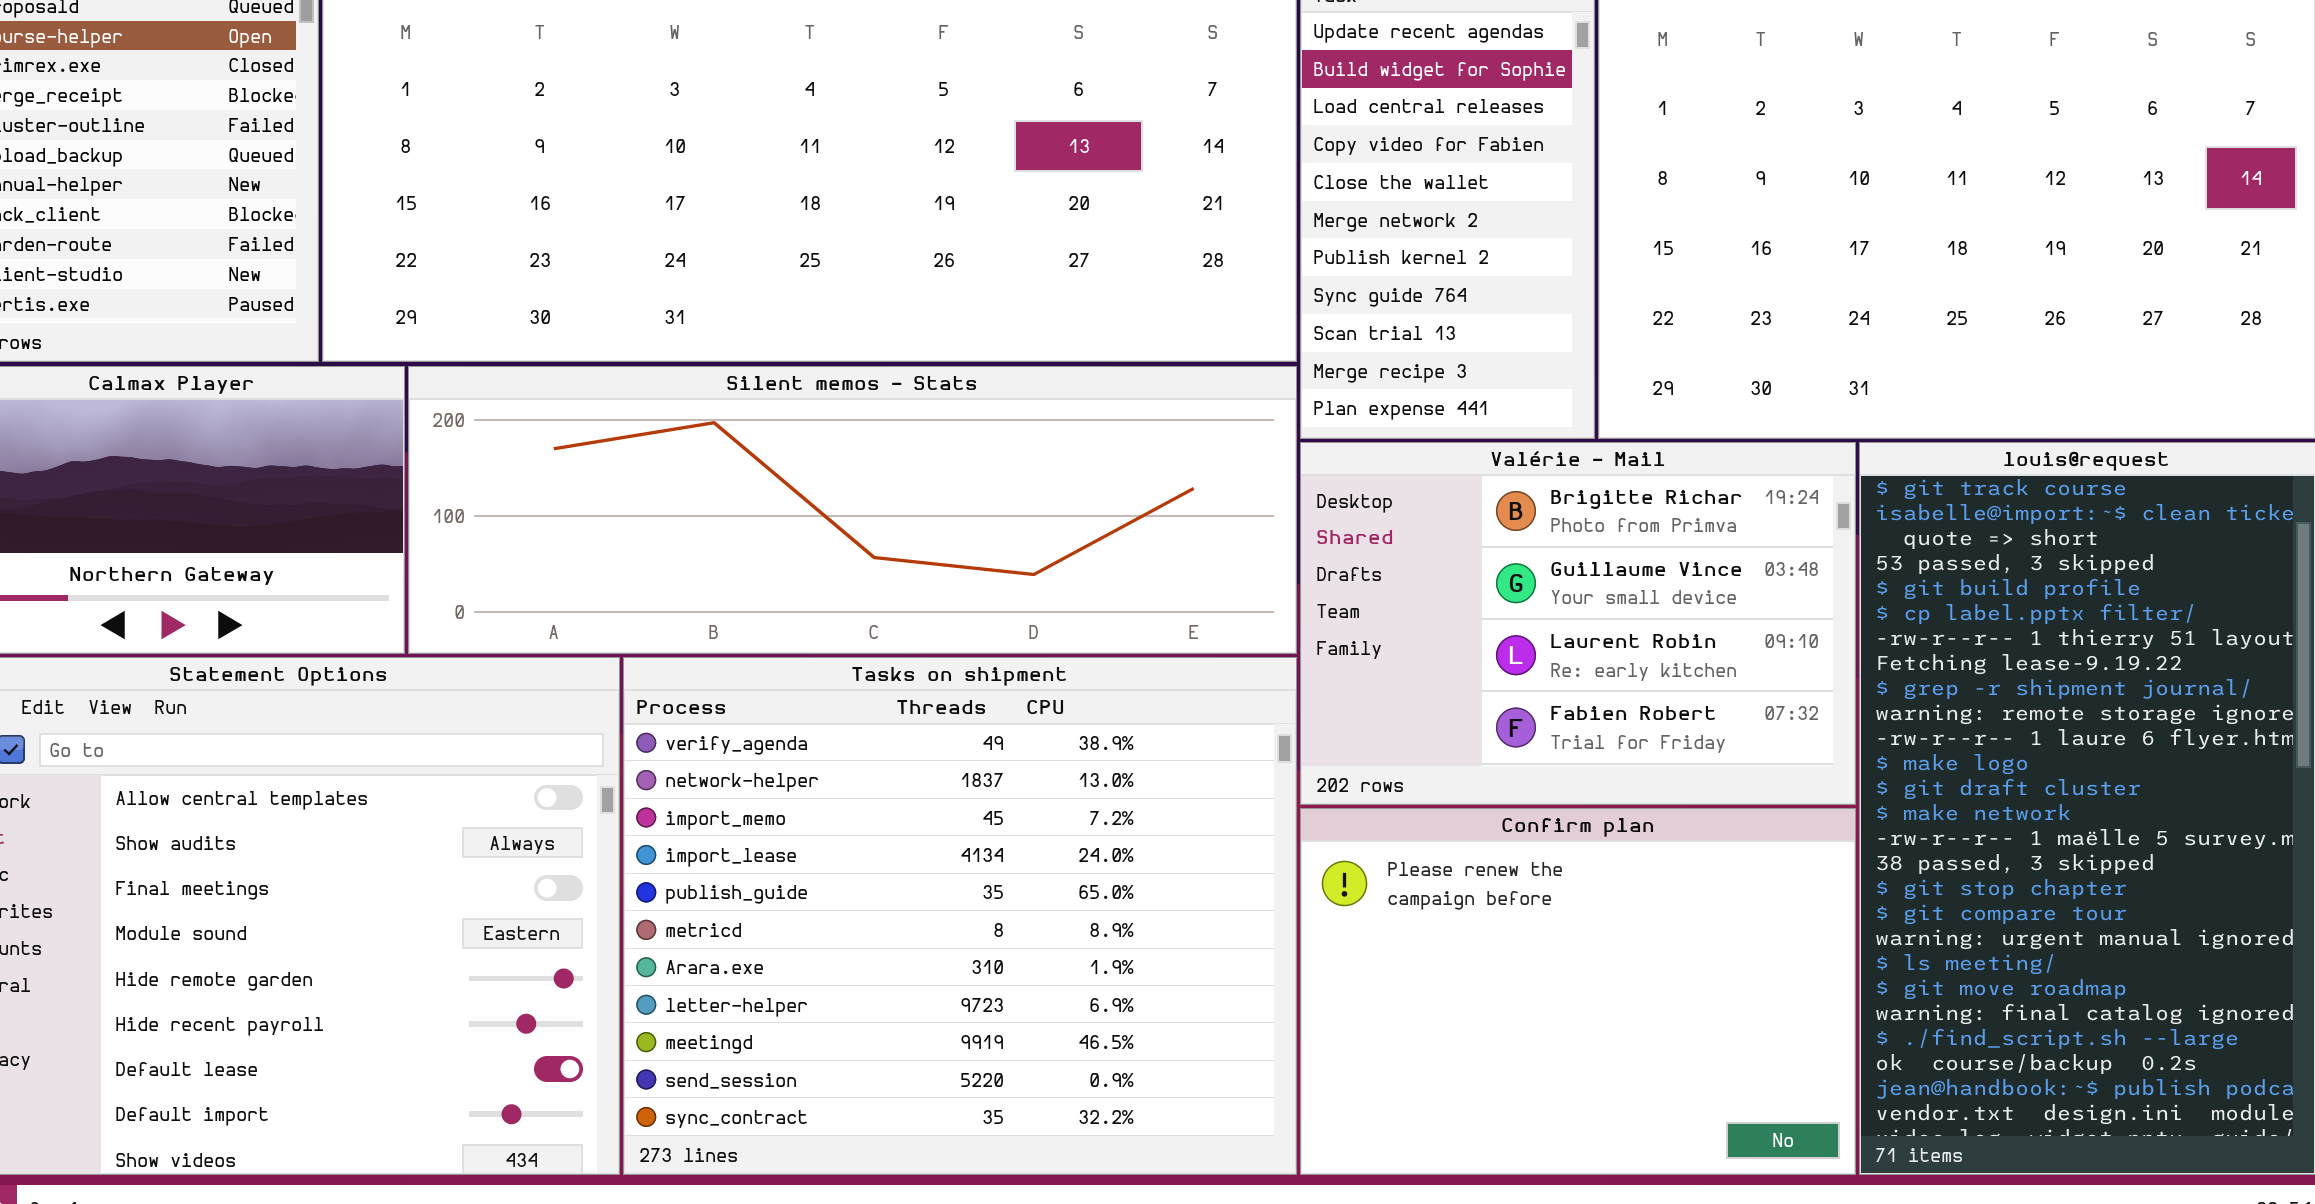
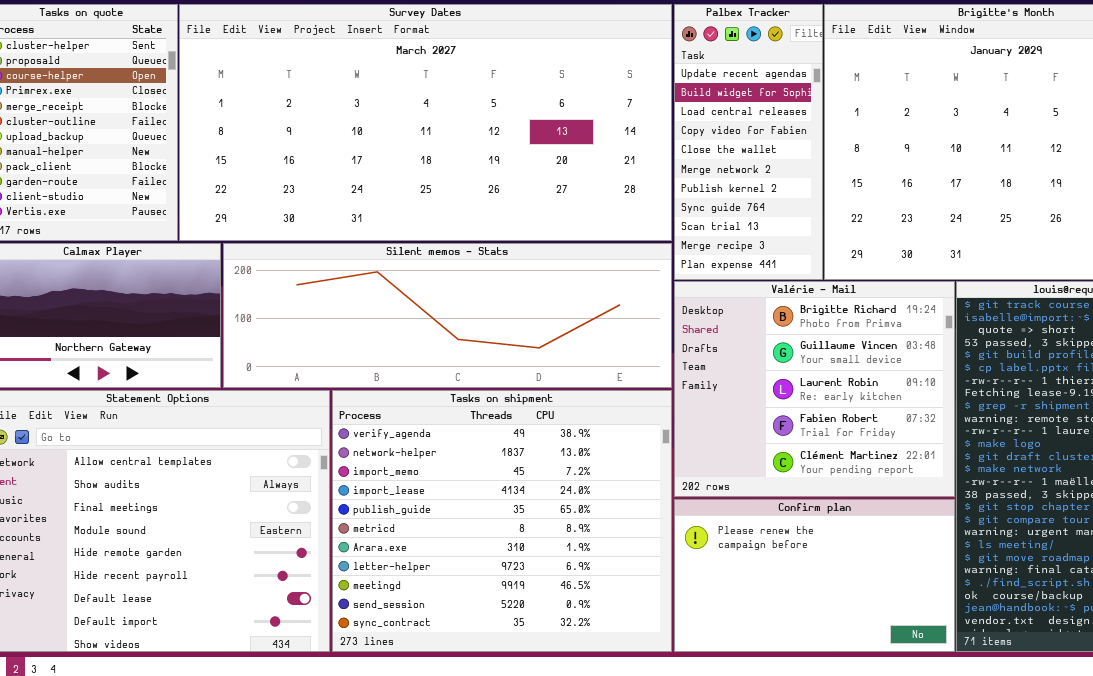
Valérie - Mail: [1300,442,1856,805] -> [674,281,955,497], resized
Confirm plan: [1300,808,1856,1175] -> [674,499,955,652], resized

